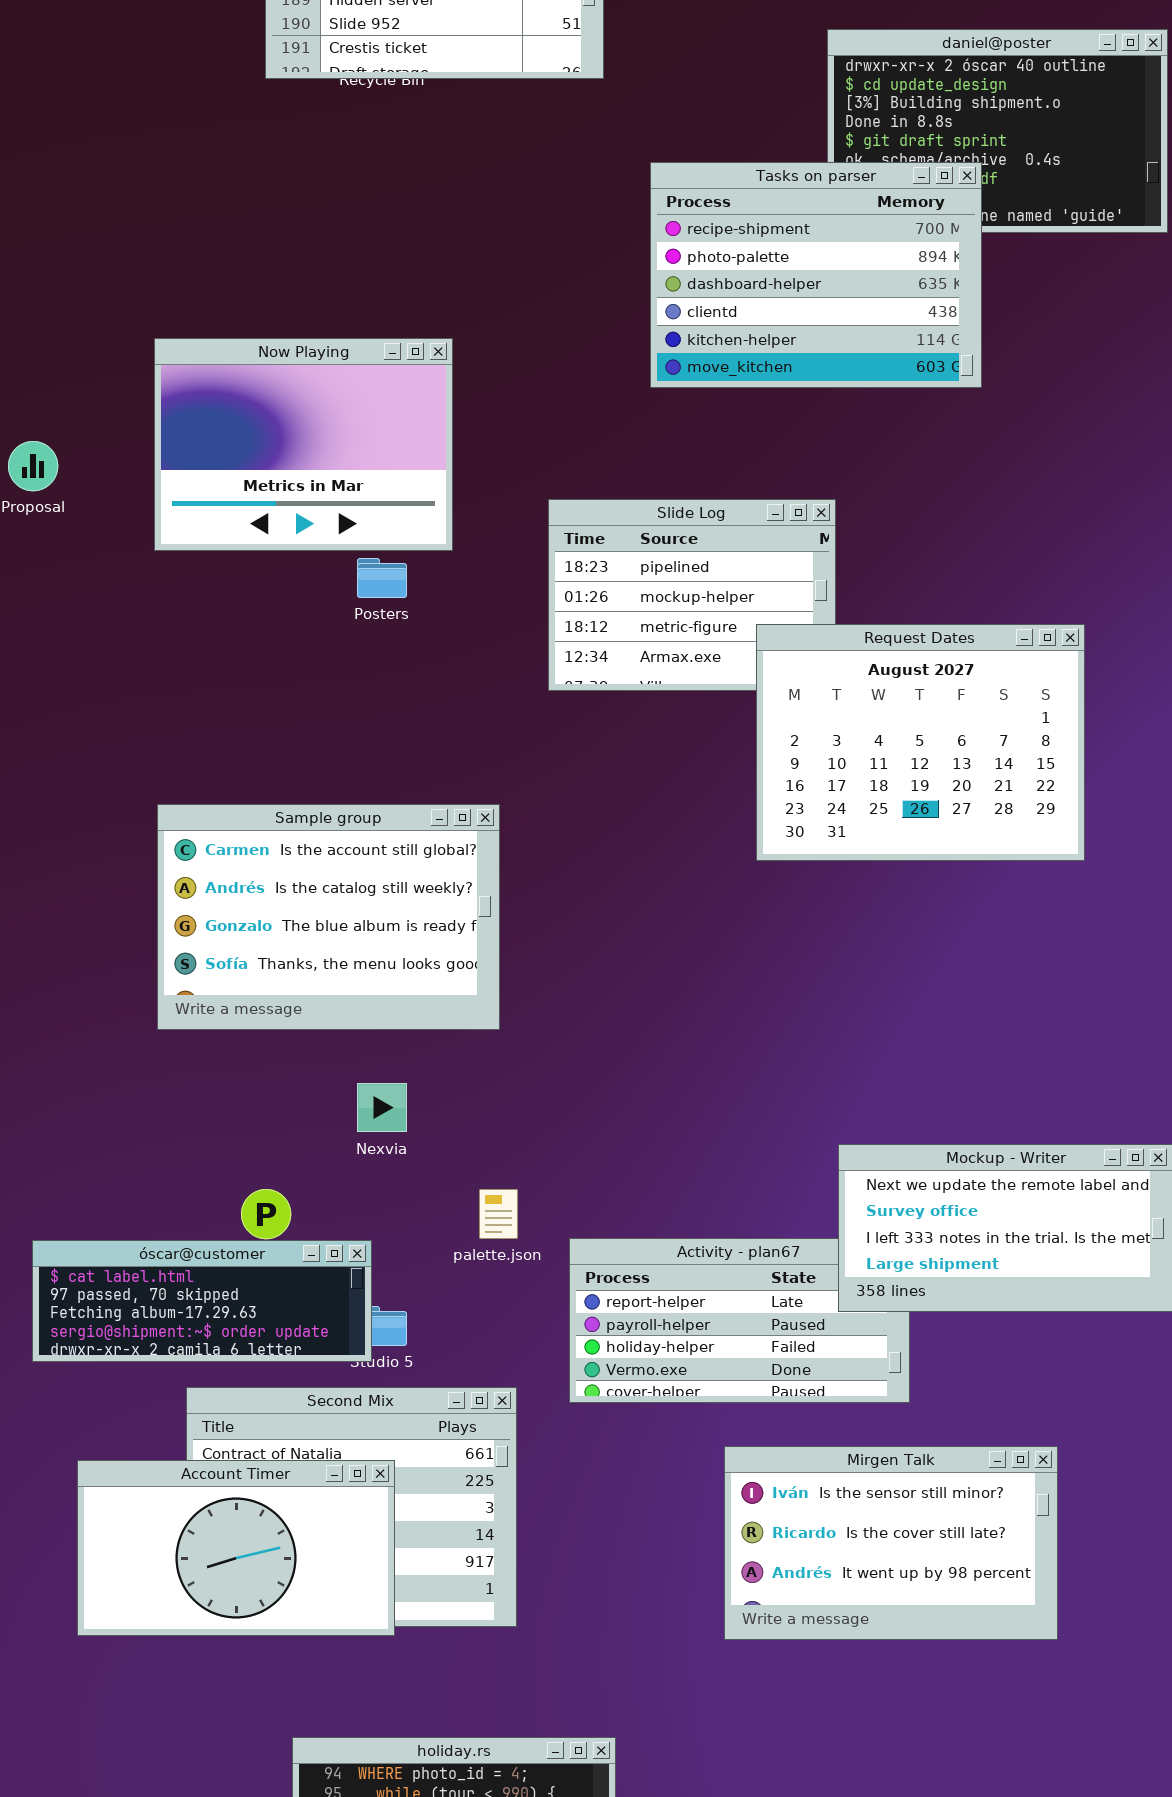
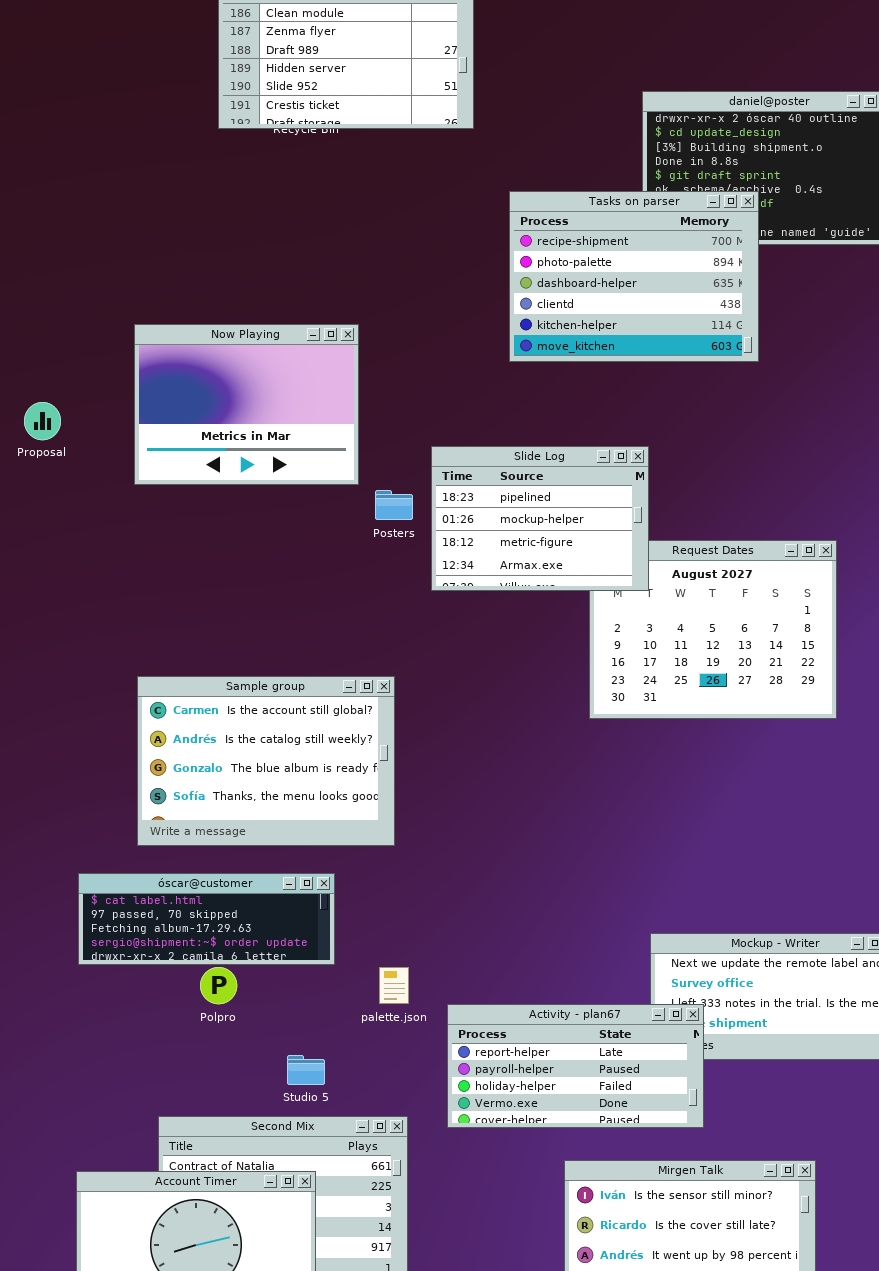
Slide Log: [548,499,836,691] -> [431,446,649,591], raised
Posters: [357,558,407,598] -> [375,490,413,520], moved
Activity - plan67: [569,1238,910,1403] -> [447,1004,704,1128], raised
óscar@customer: [32,1240,372,1362] -> [78,873,335,965], moved

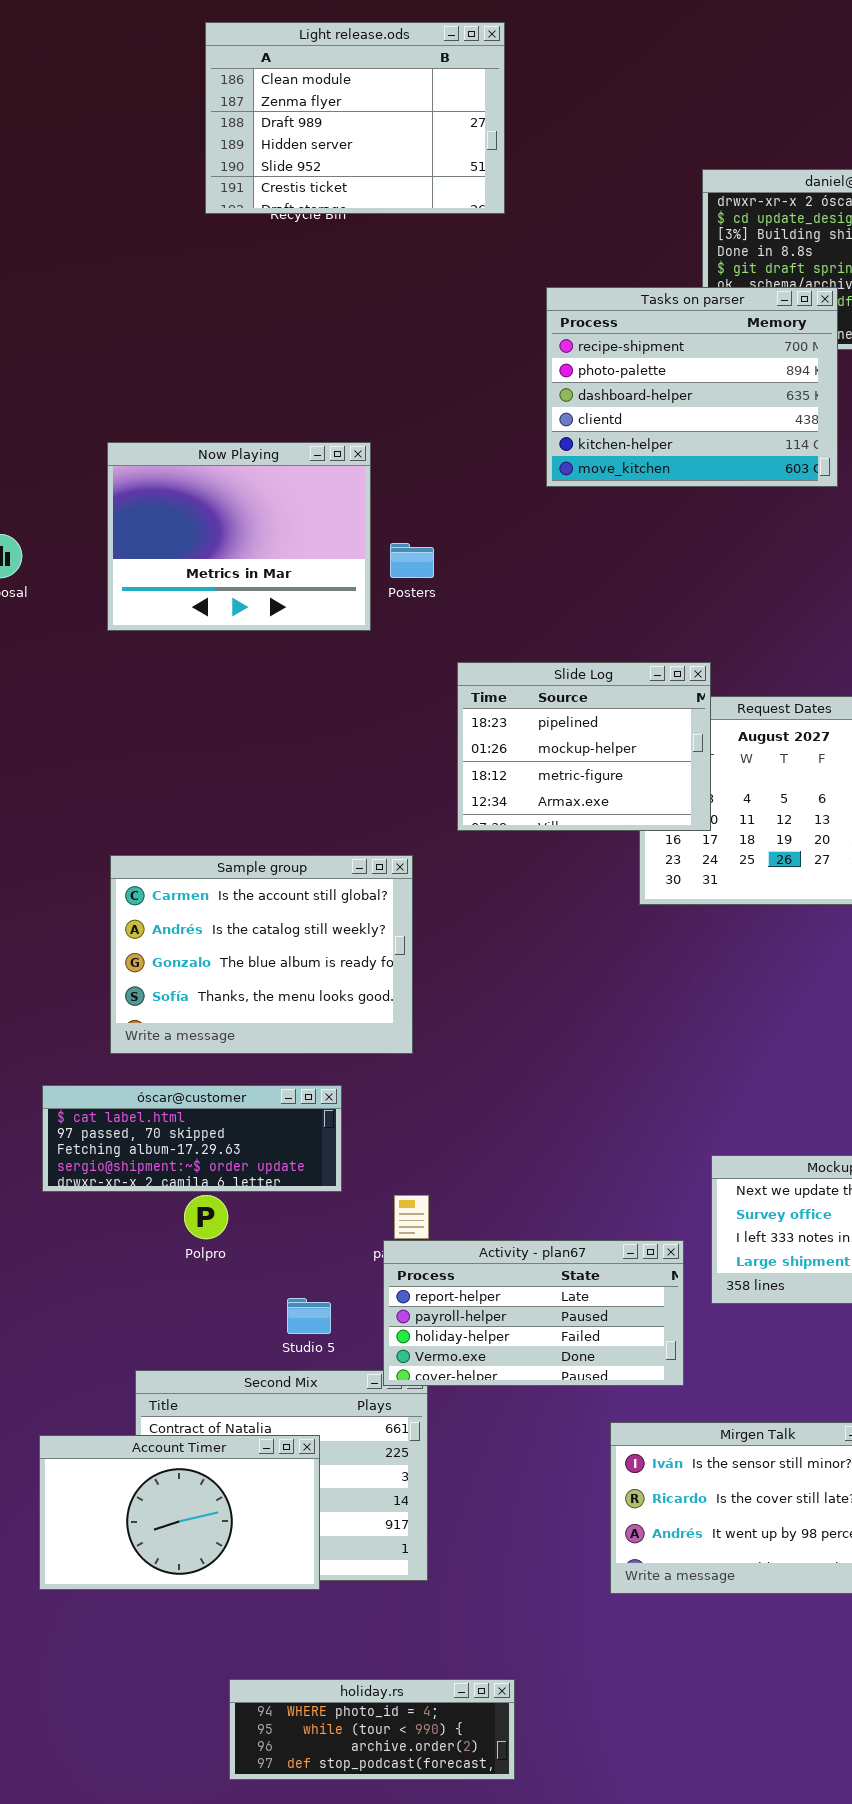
Slide Log: [431,446,649,591] -> [457,662,711,831], moved
Posters: [375,490,413,520] -> [390,543,434,578], moved
Activity - plan67: [447,1004,704,1128] -> [383,1240,684,1386], moved

